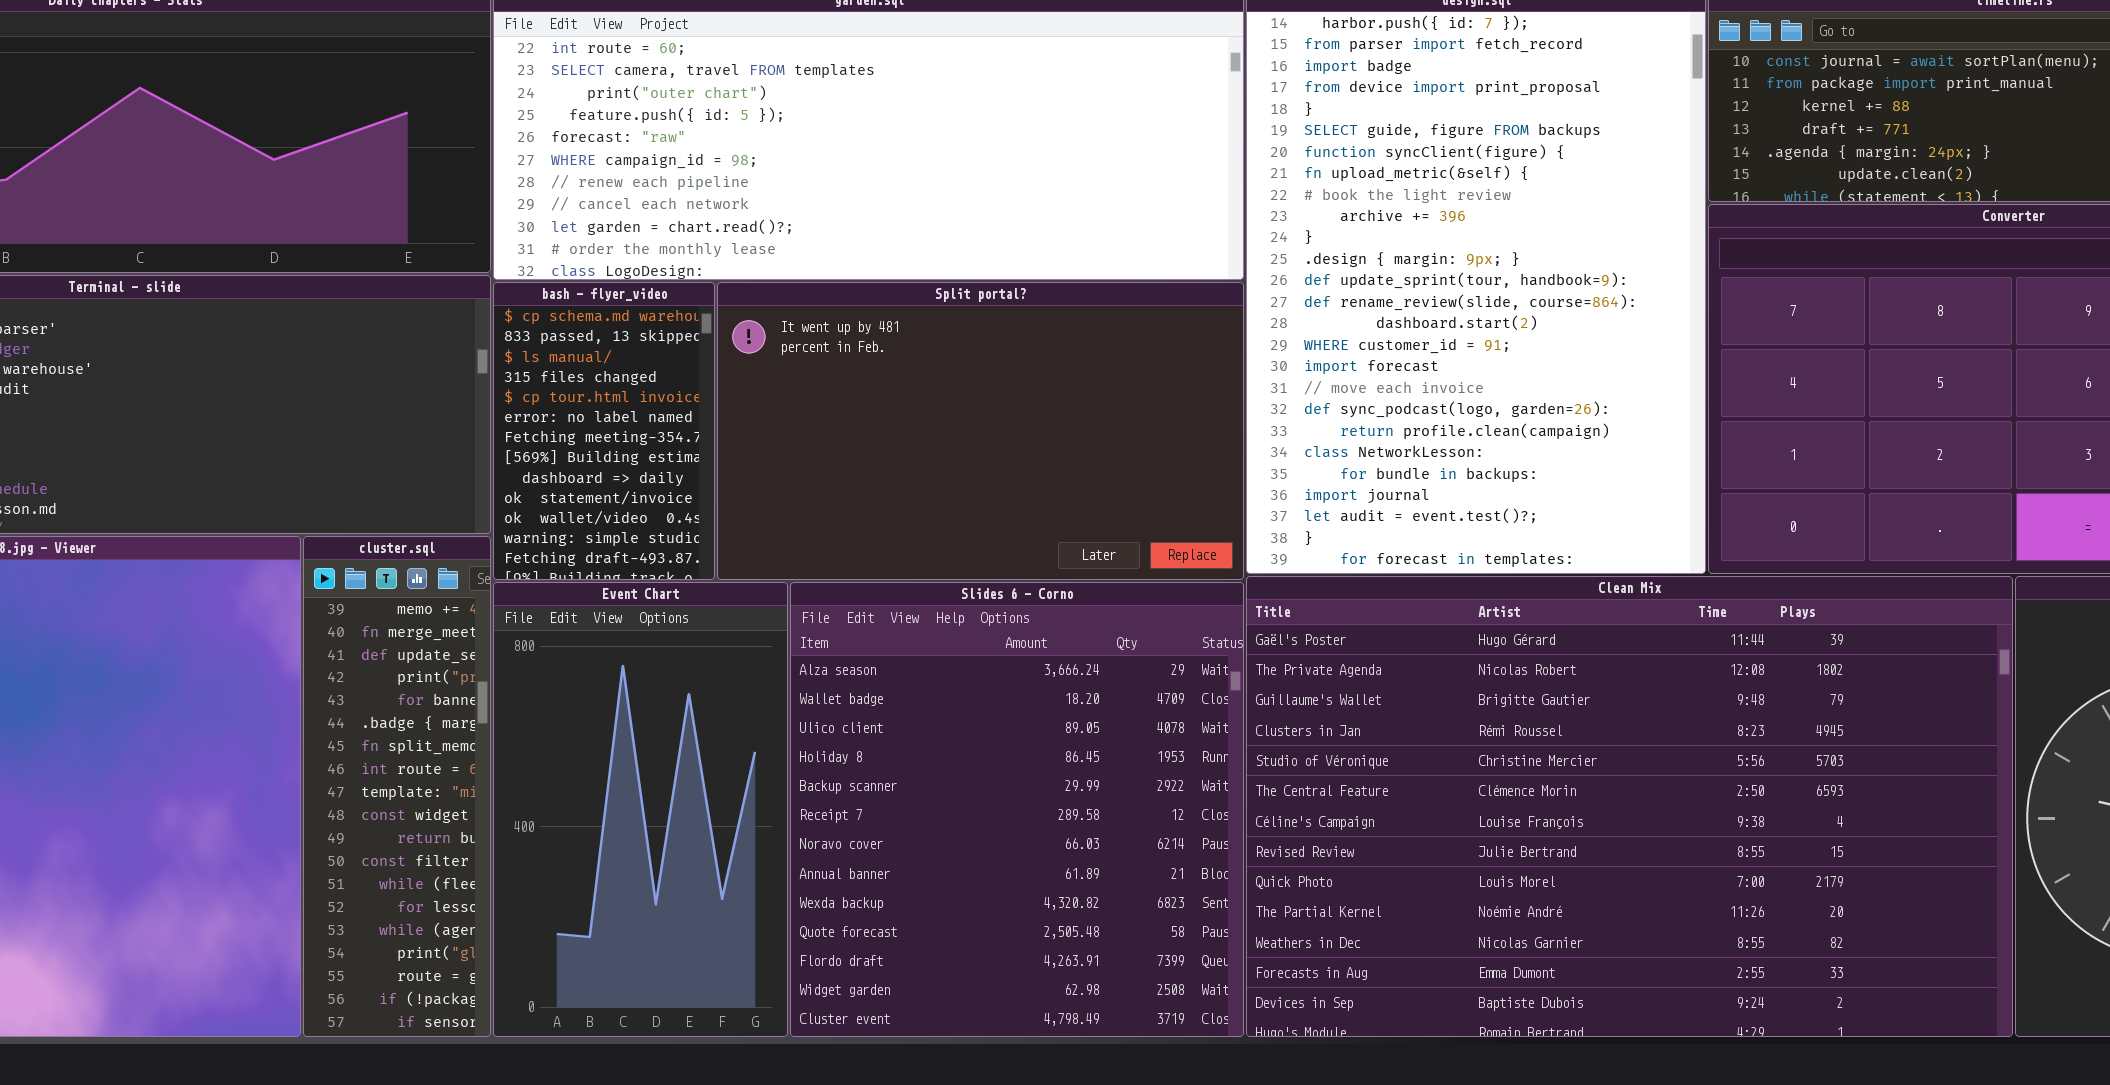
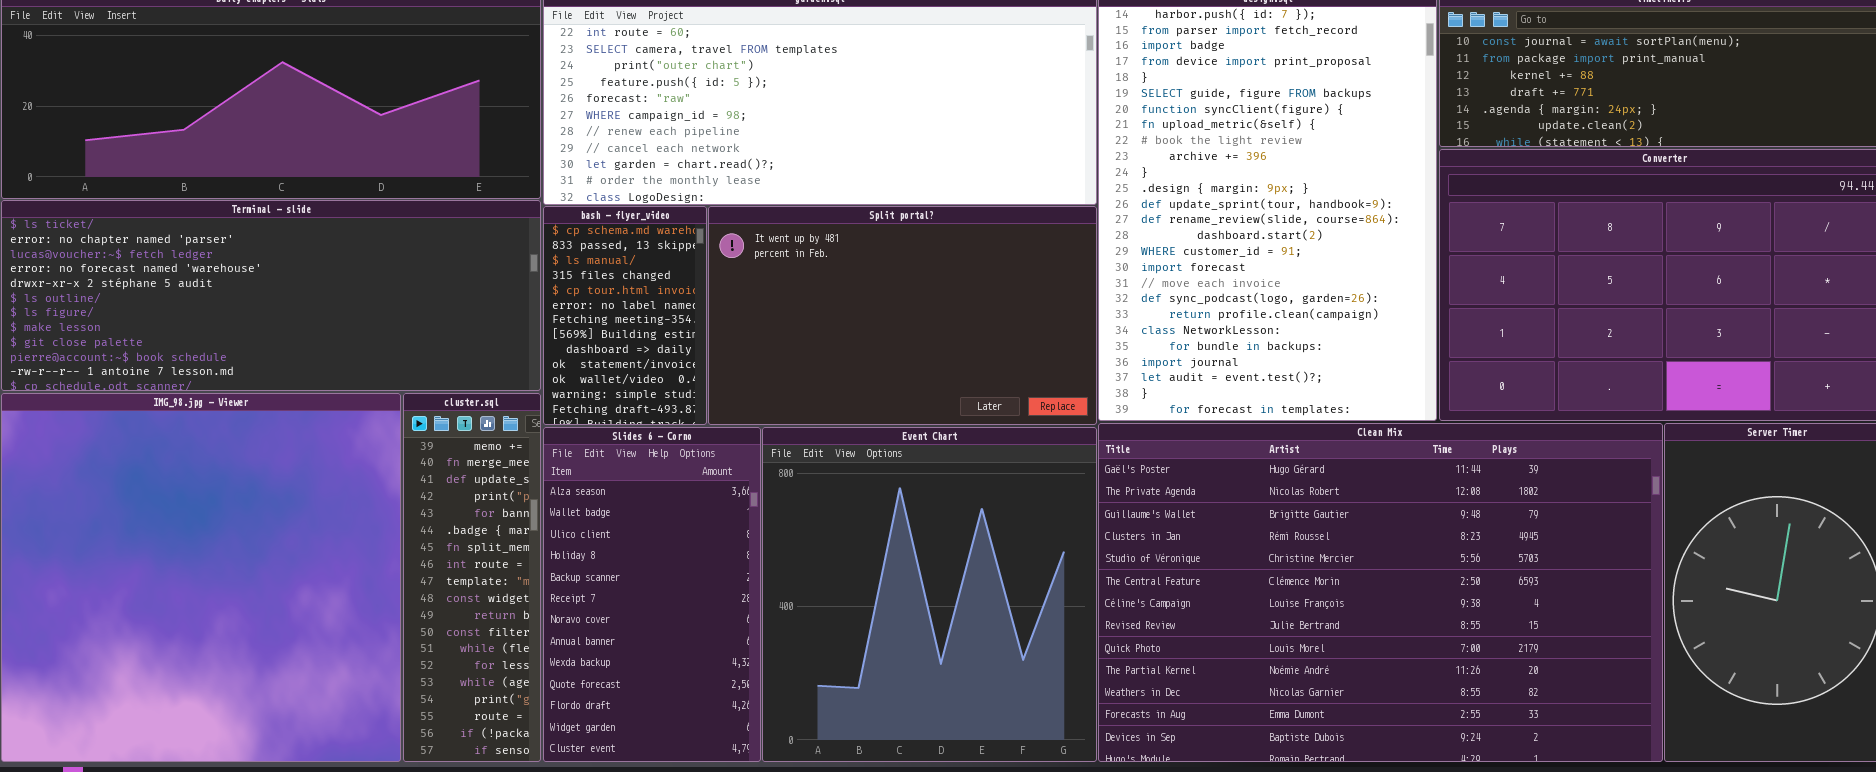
Event Chart: [493,582,788,1037] -> [762,427,1097,762], moved, resized
Slides 6 - Corno: [790,582,1244,1037] -> [543,427,761,762], moved, resized

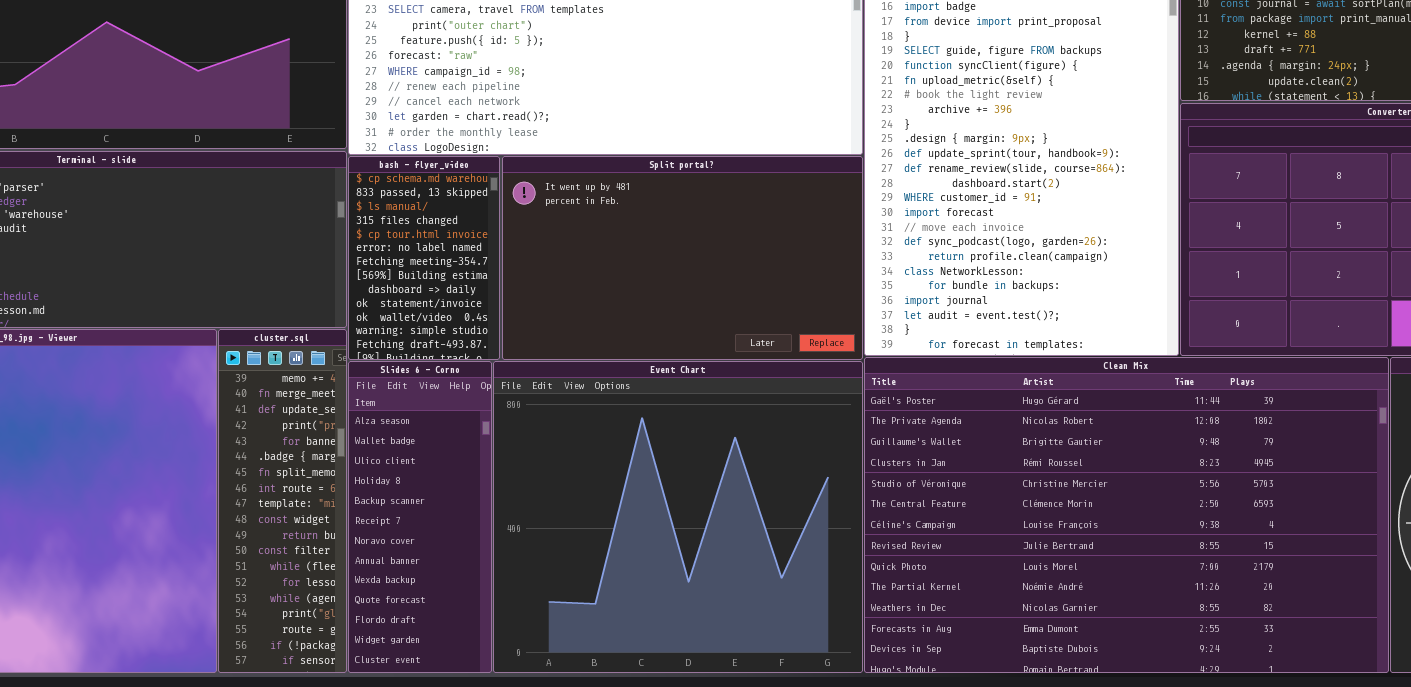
Slides 6 - Corno: [543,427,761,762] -> [348,361,492,673], resized
Event Chart: [762,427,1097,762] -> [493,361,863,673], resized

